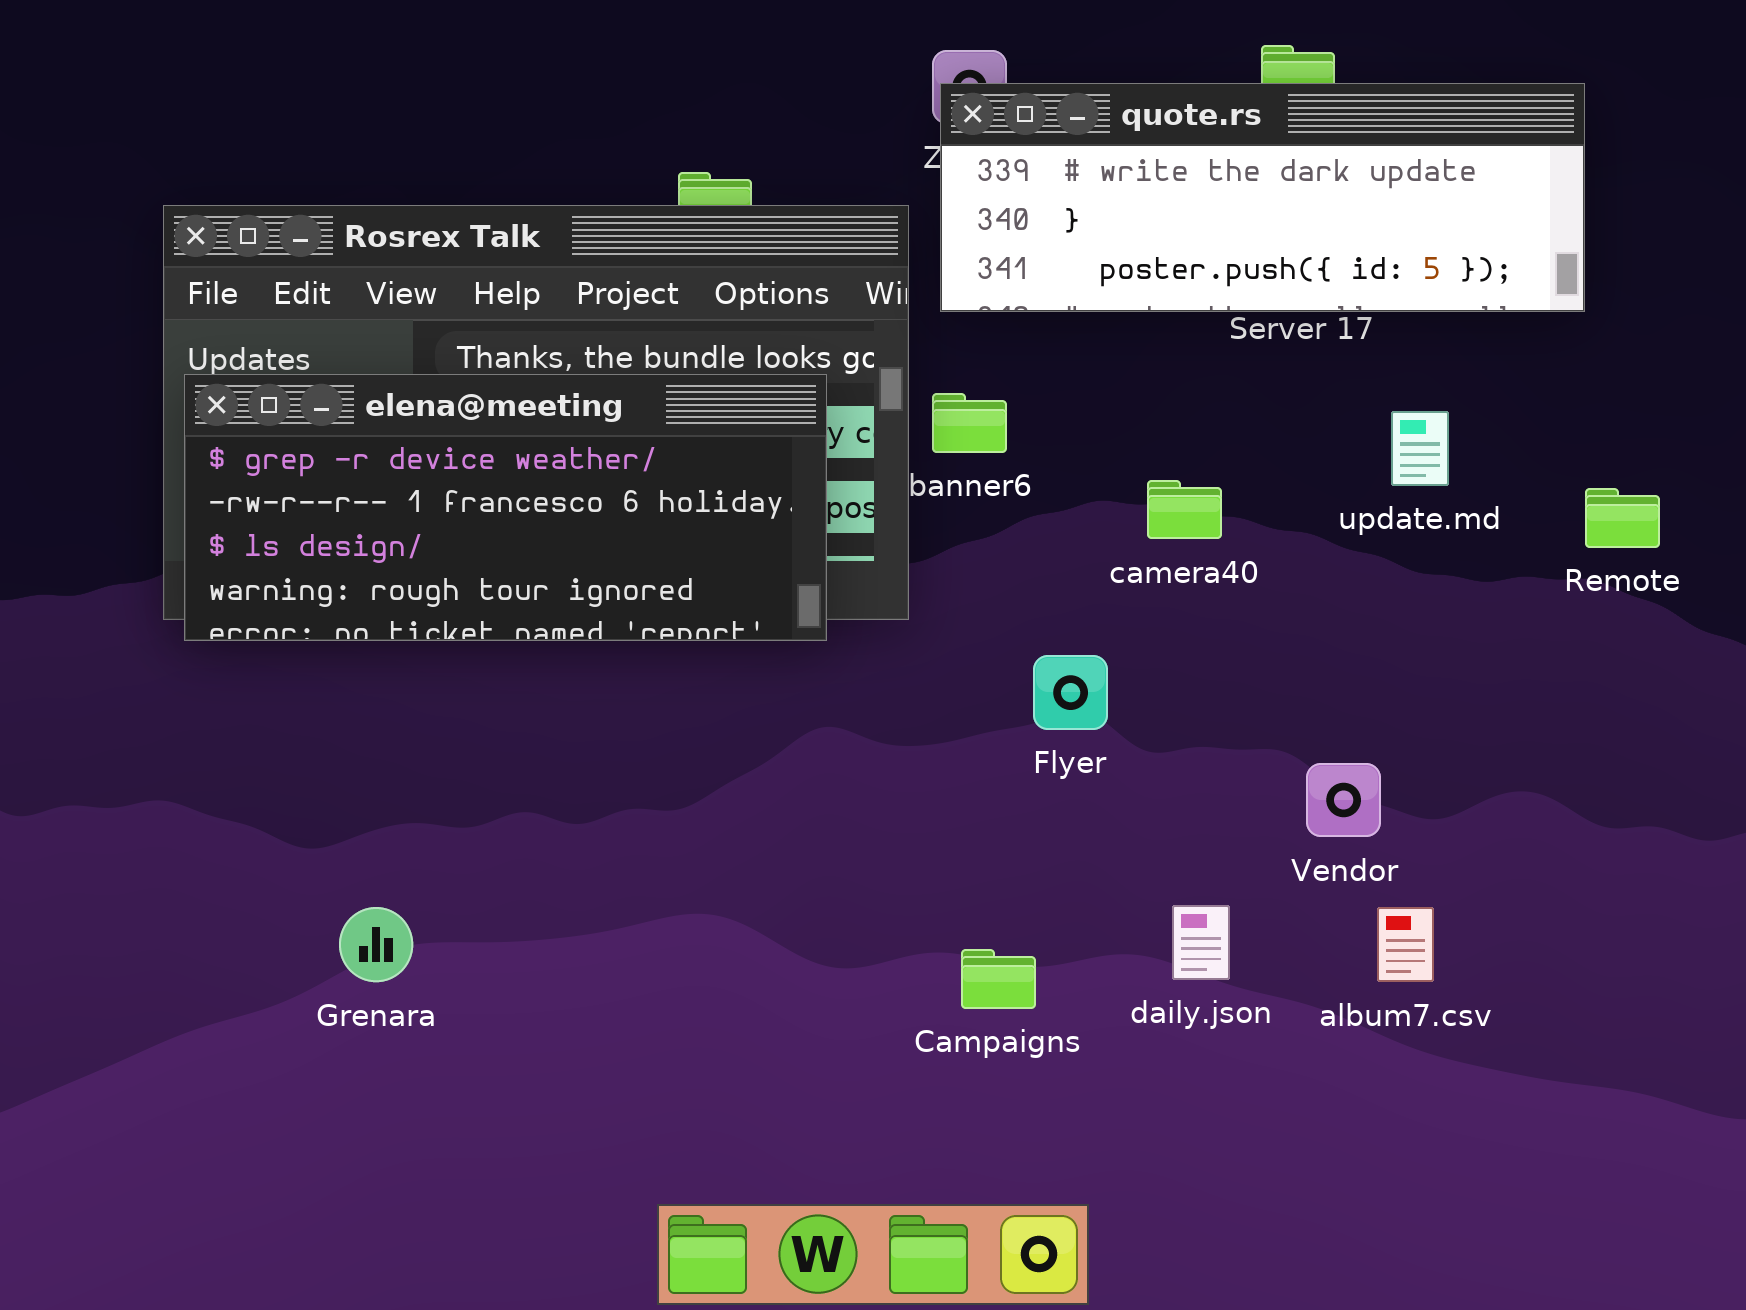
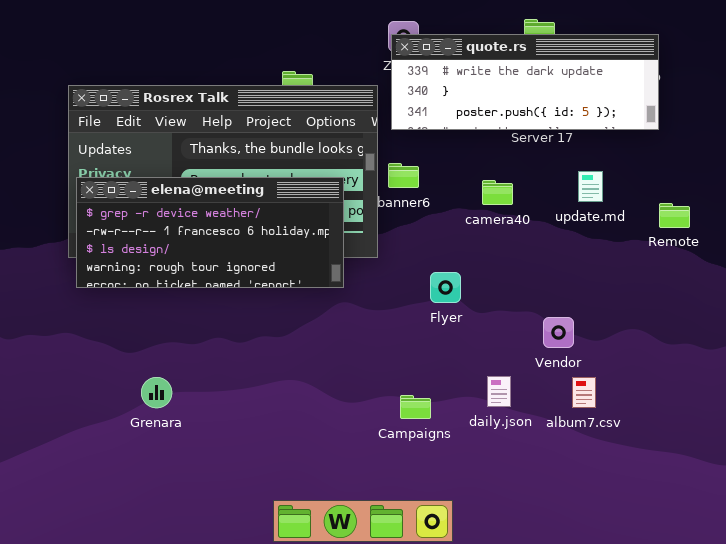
elena@meeting: [184,374,827,641] -> [76,177,344,288], moved
camera40: [1147,480,1222,539] -> [482,180,513,205], moved

